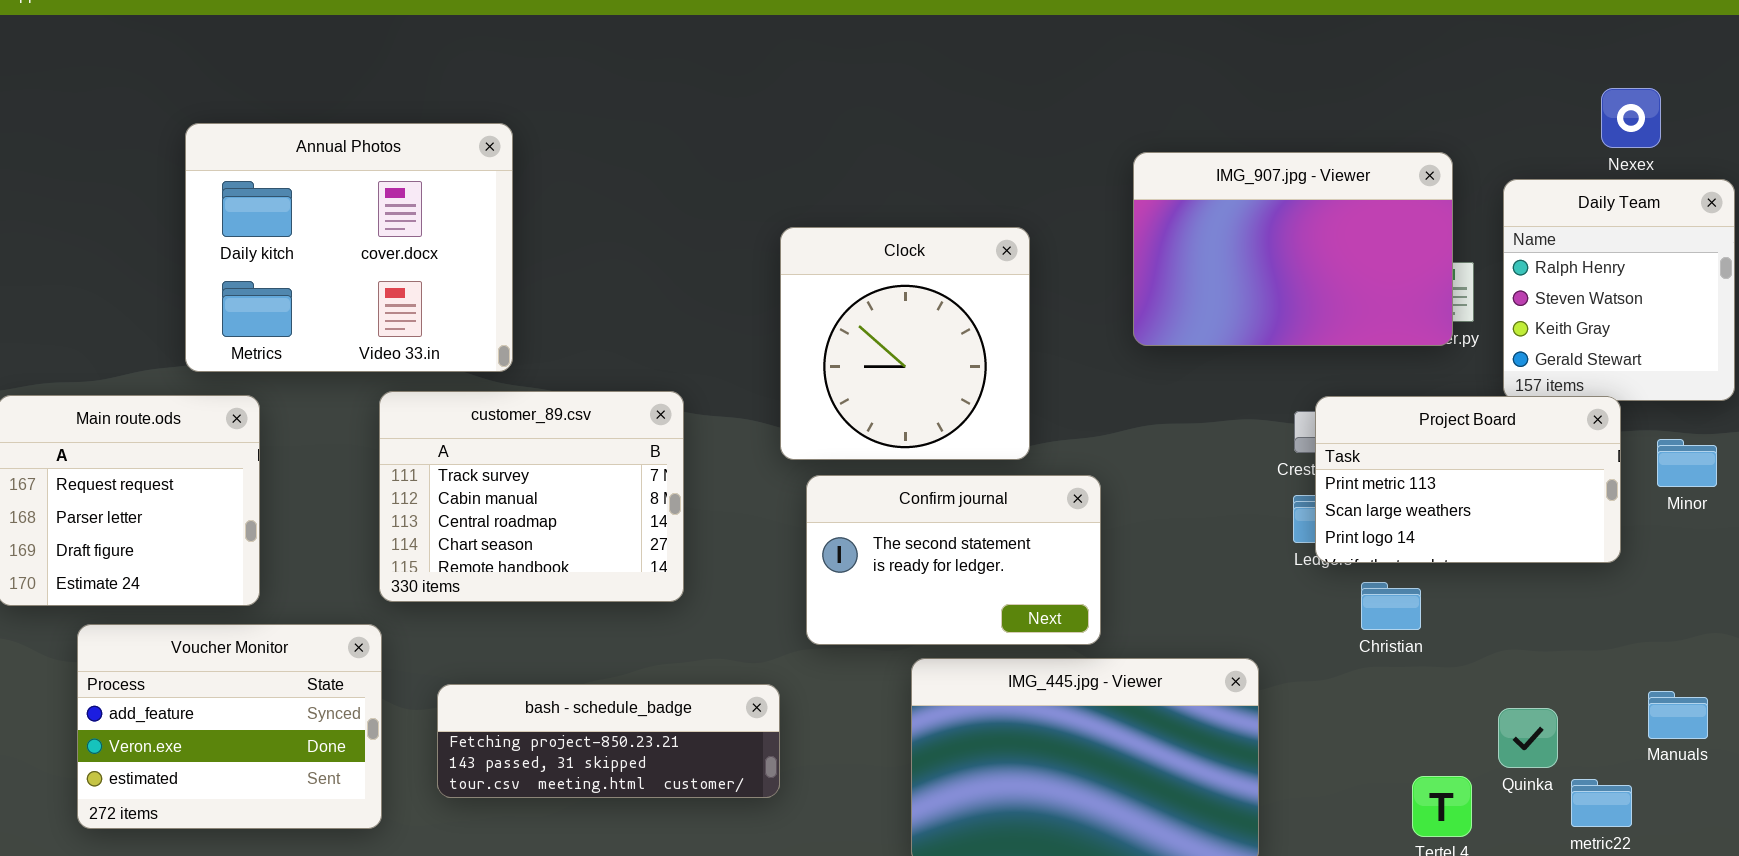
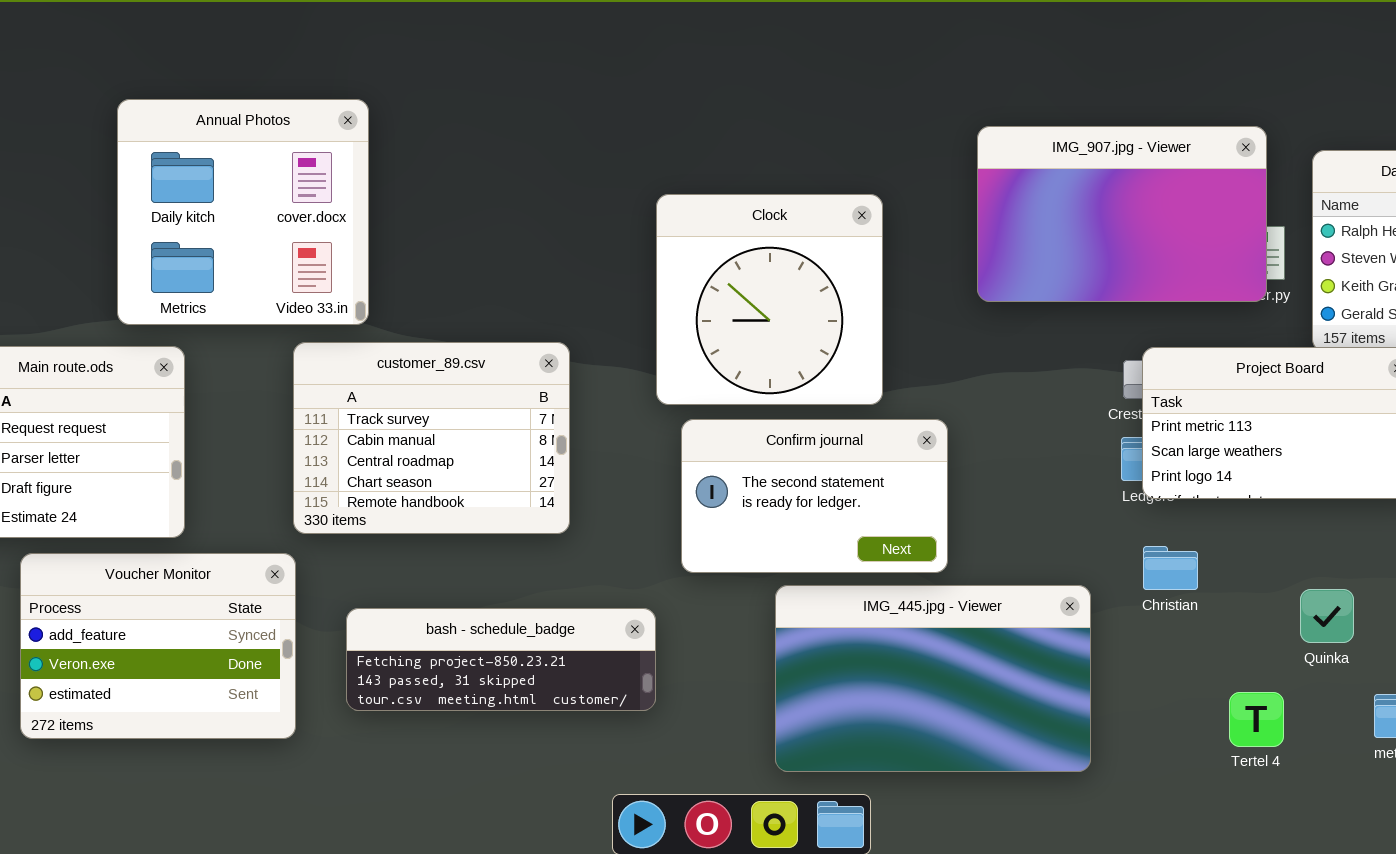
Annual Photos: [185,123,513,372] -> [117,99,369,325], resized
Christian: [1361,582,1421,630] -> [1143,546,1198,590], moved
Quinka: [1498,708,1558,768] -> [1300,589,1354,643], moved

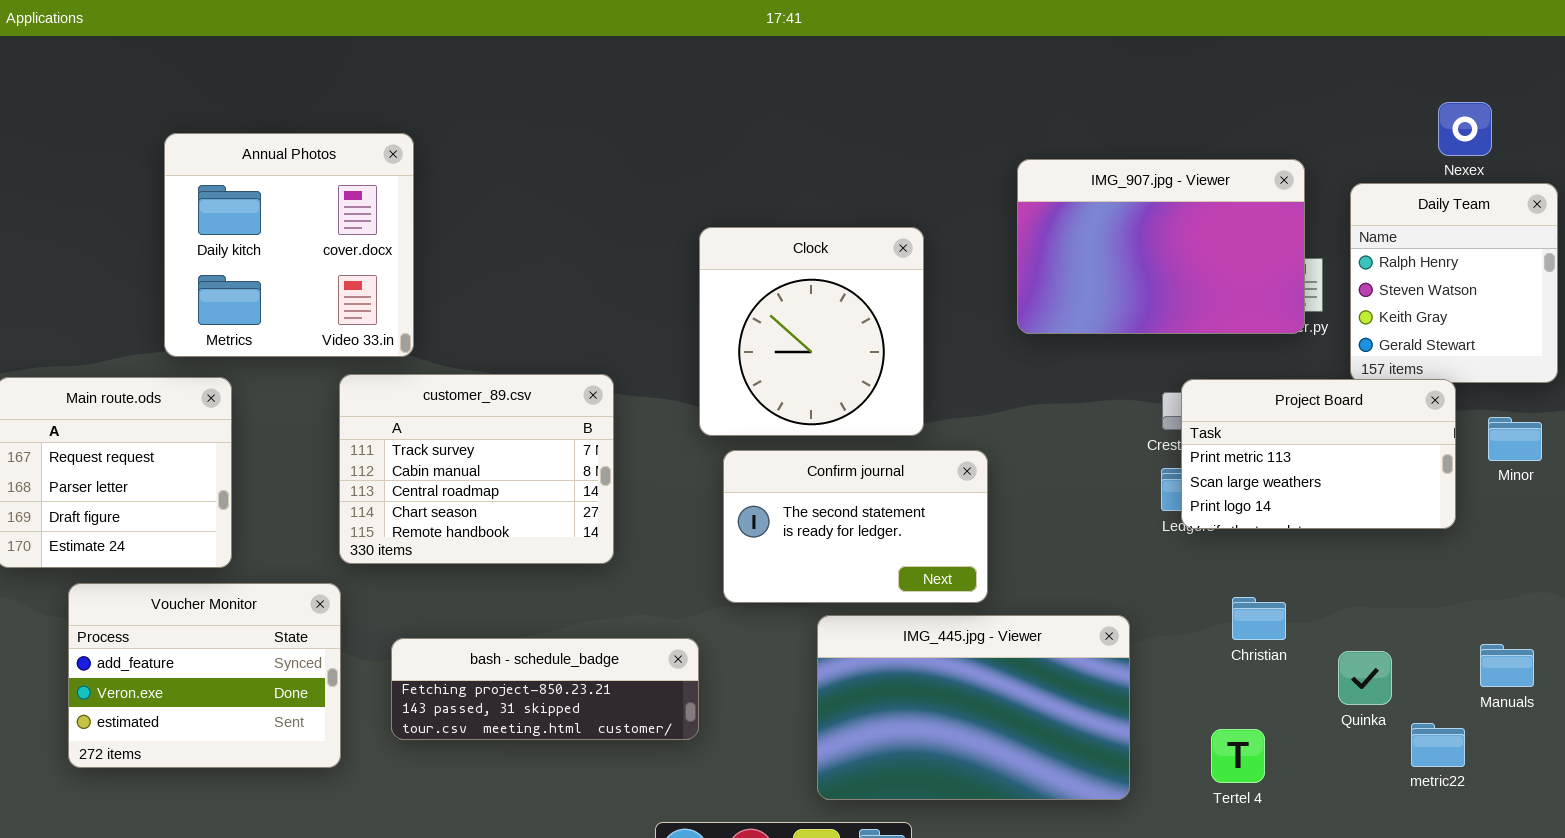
Christian: [1143,546,1198,590] -> [1232,597,1286,640], moved
Quinka: [1300,589,1354,643] -> [1338,651,1392,705], moved
Tertel 4: [1229,692,1284,747] -> [1211,729,1265,783], moved

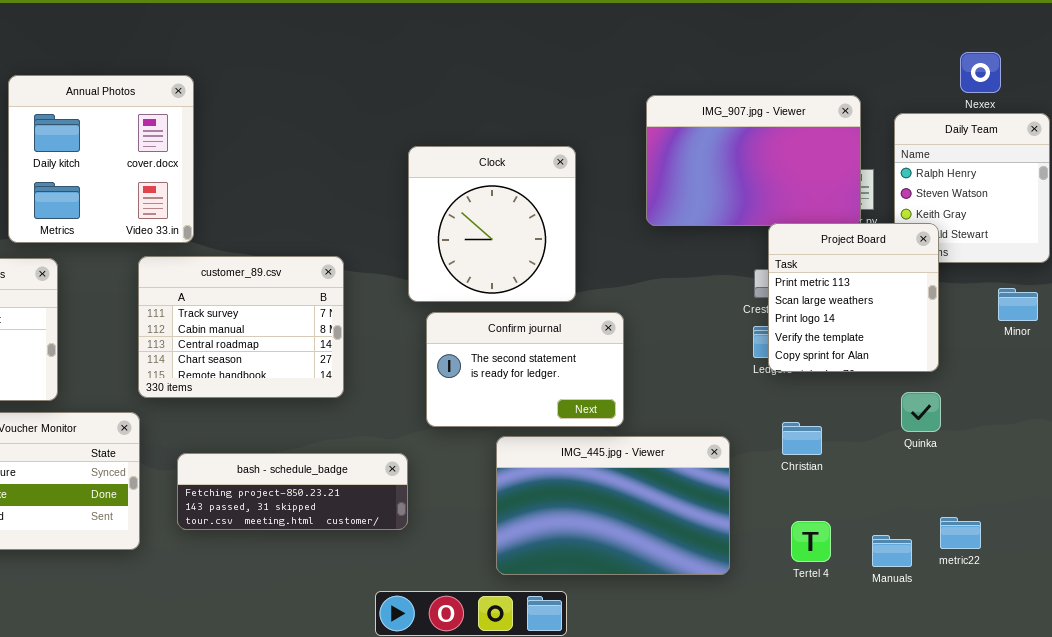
Project Board: [1181,379,1456,529] -> [768,223,939,372], resized
Christian: [1232,597,1286,640] -> [782,422,822,455], moved
Manuals: [1480,644,1534,687] -> [872,535,912,567], moved
Quinka: [1338,651,1392,705] -> [901,392,941,432], moved

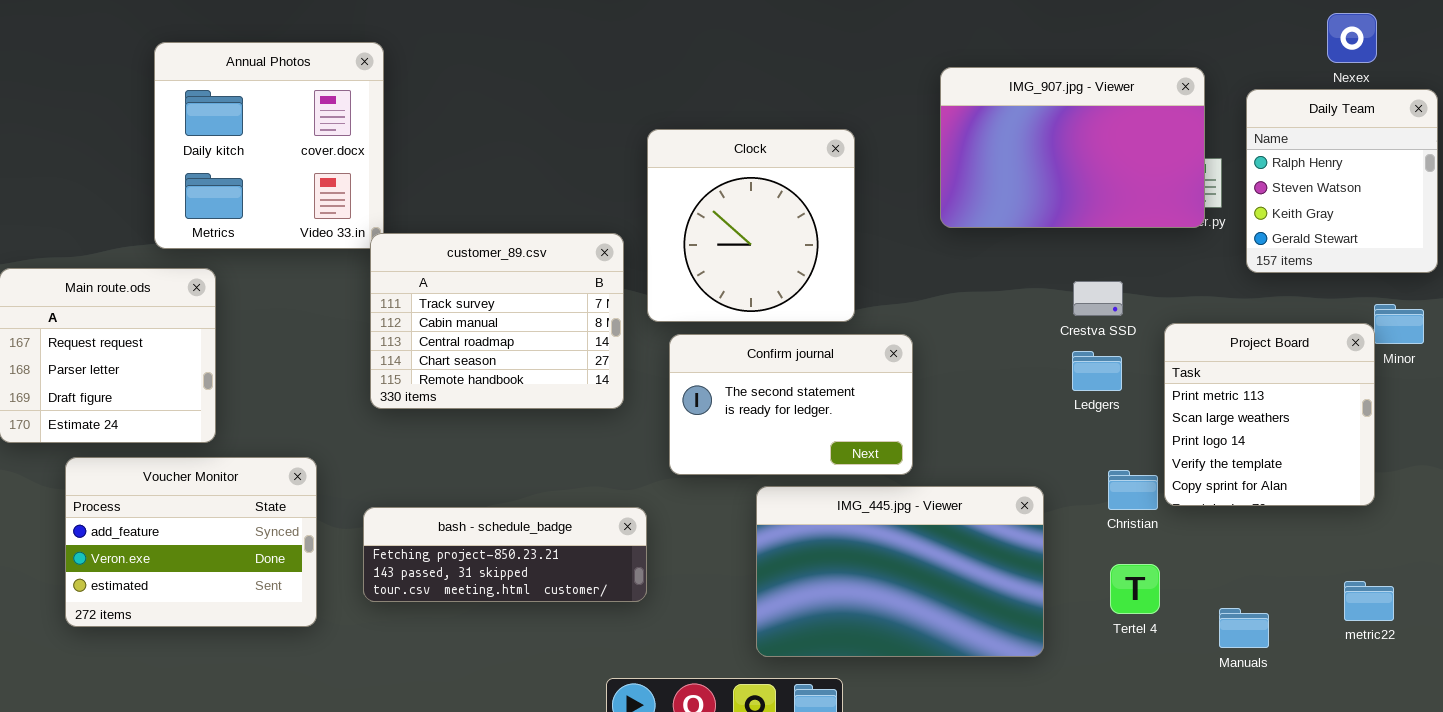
Project Board: [768,223,939,372] -> [1164,323,1375,506], moved
customer_89.csv: [138,256,344,398] -> [370,233,624,409], moved
metric22: [940,517,981,549] -> [1344,581,1394,621], moved
Tertel 4: [791,521,831,562] -> [1110,564,1160,614], moved

